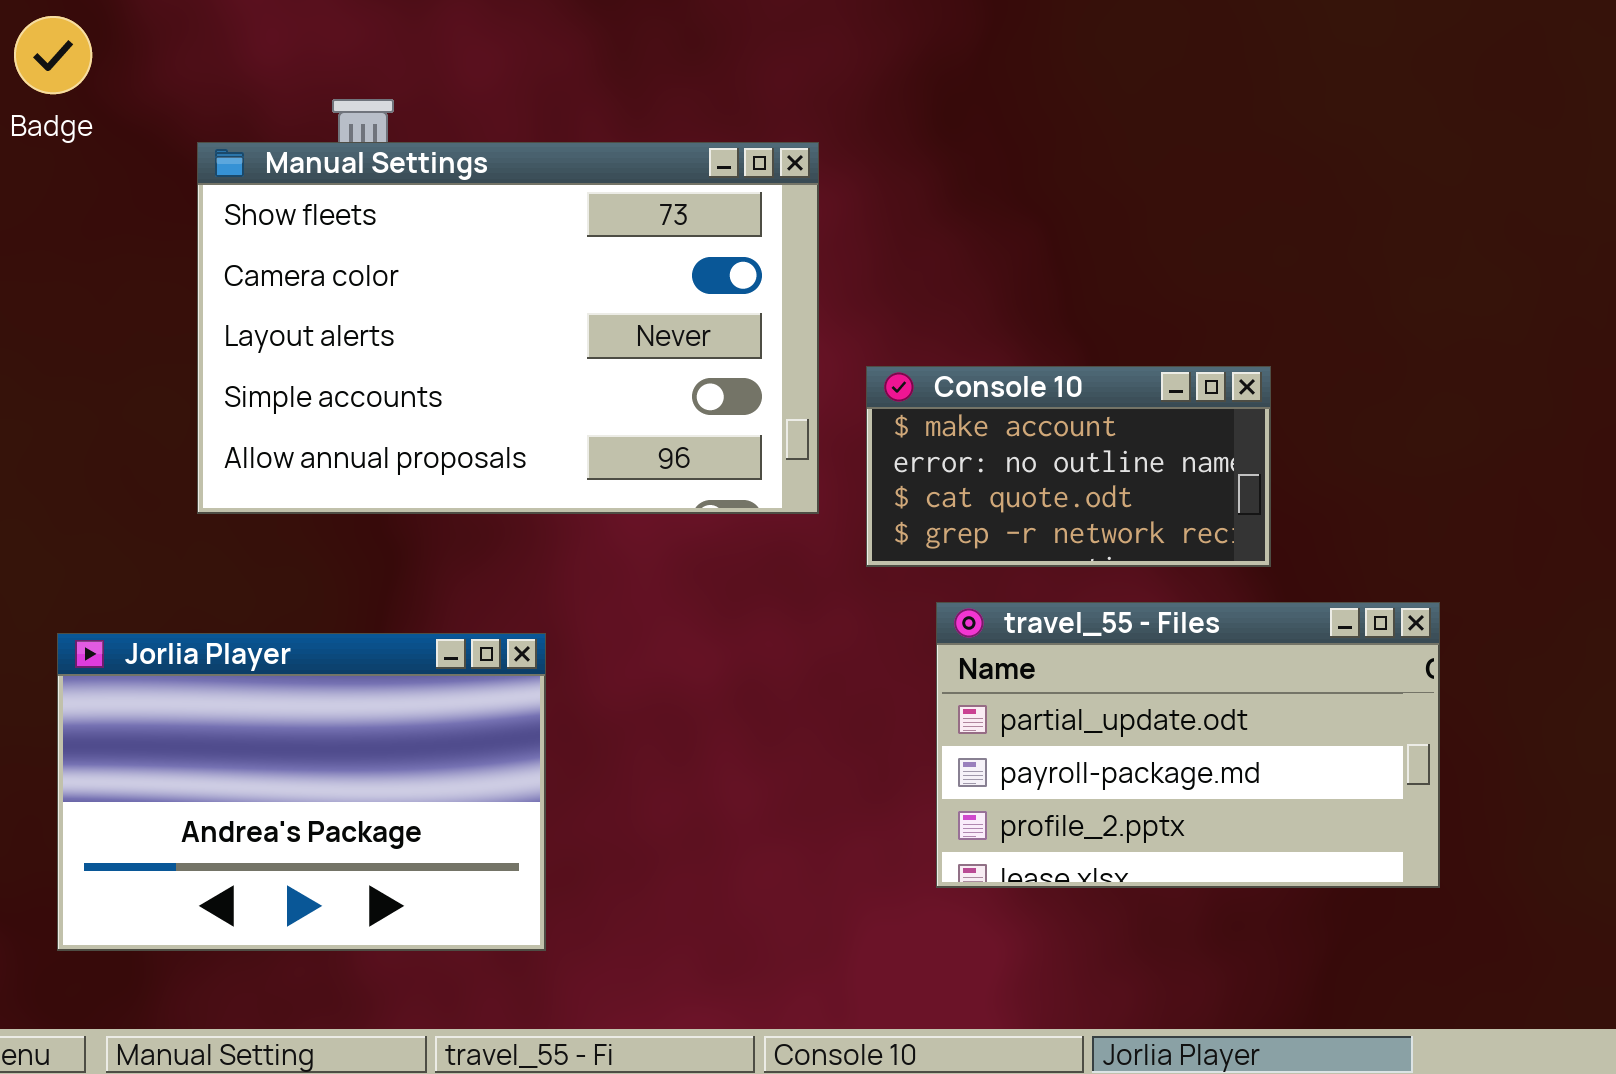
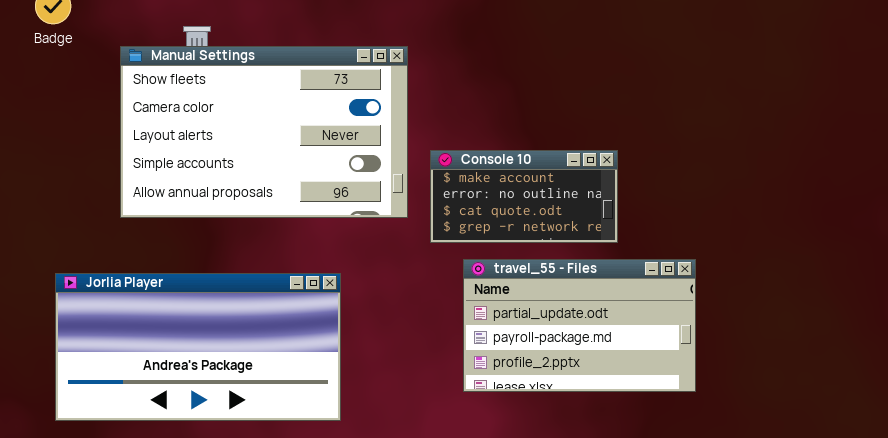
Jorlia Player: [57,633,546,951] -> [55,273,341,421], resized

